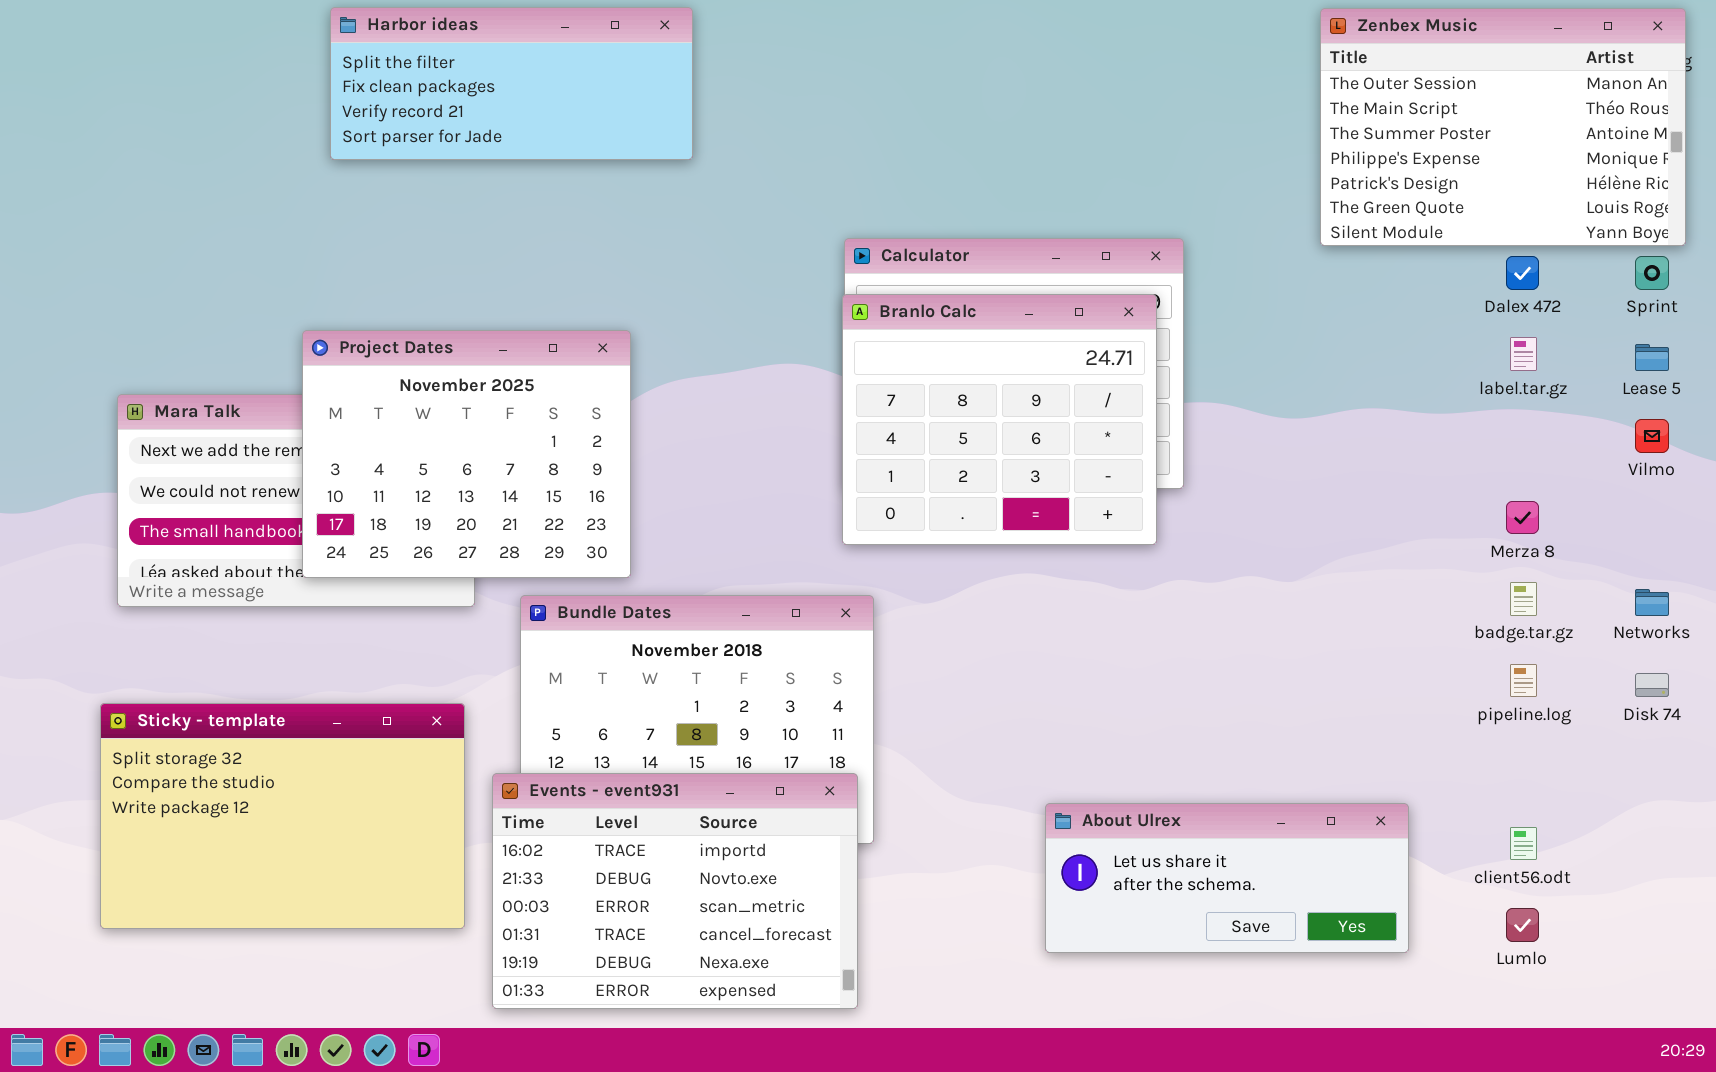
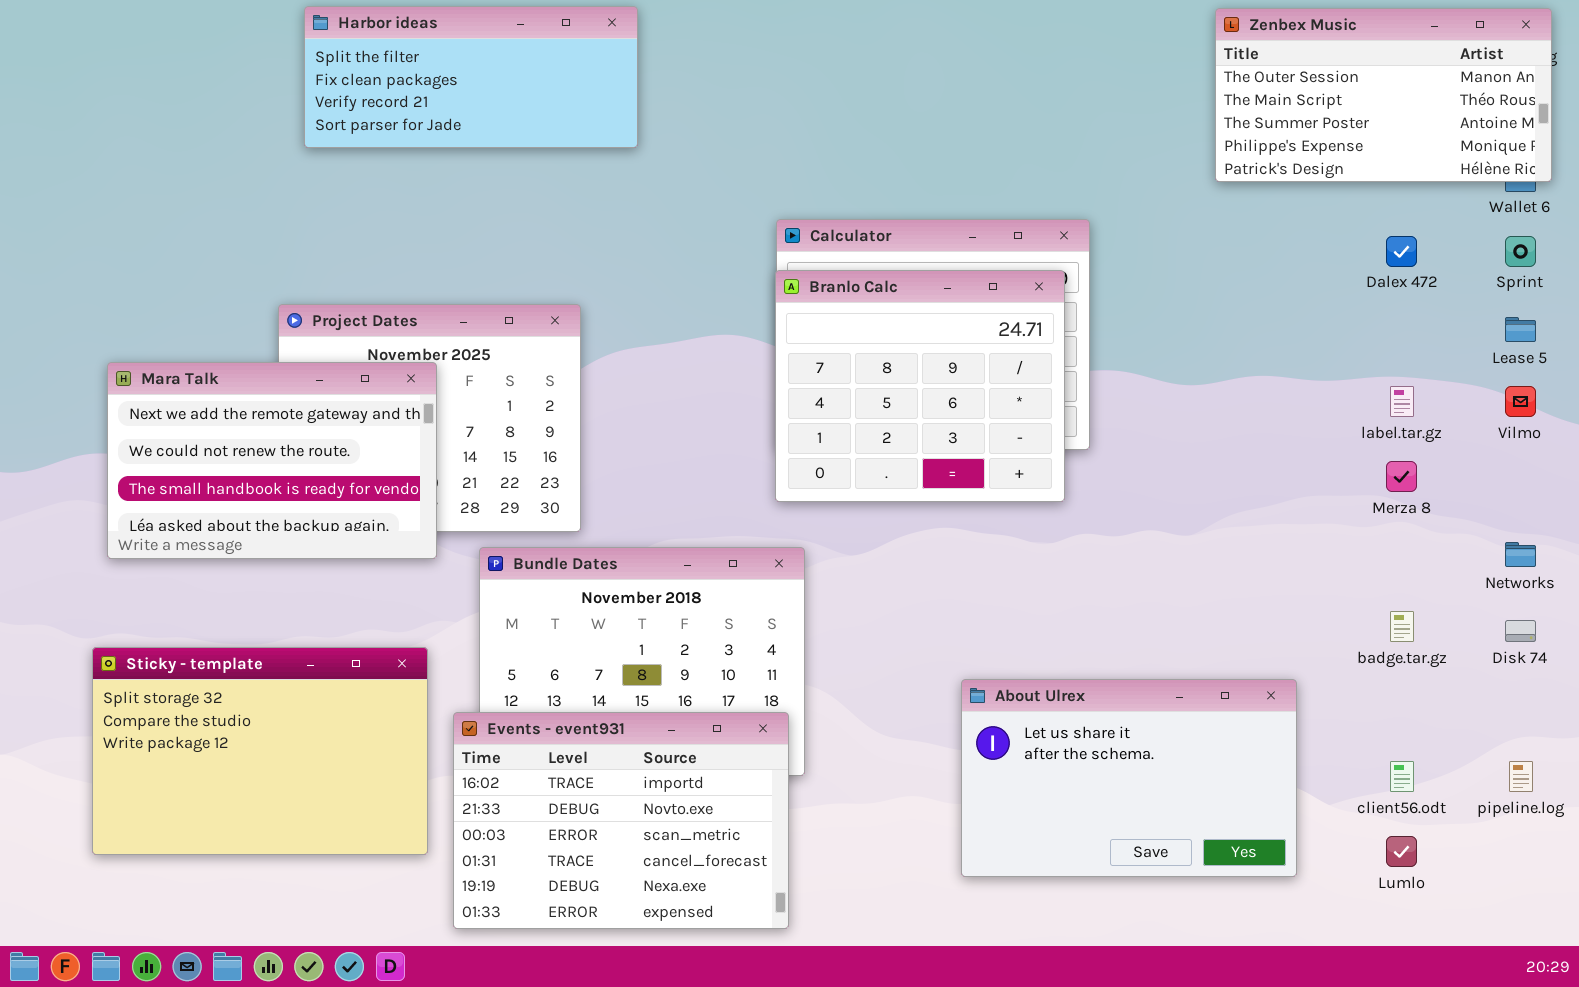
Zenbex Music: [1320,8,1686,246] -> [1215,8,1552,182], resized
label.tar.gz: [1510,337,1537,371] -> [1390,386,1414,417], moved
Mara Talk: [117,394,475,607] -> [107,362,437,559], raised
badge.tar.gz: [1510,582,1537,616] -> [1390,611,1414,642], moved
pipeline.log: [1510,664,1537,697] -> [1509,761,1533,792], moved
About Ulrex: [1045,803,1409,953] -> [961,679,1297,877], resized

